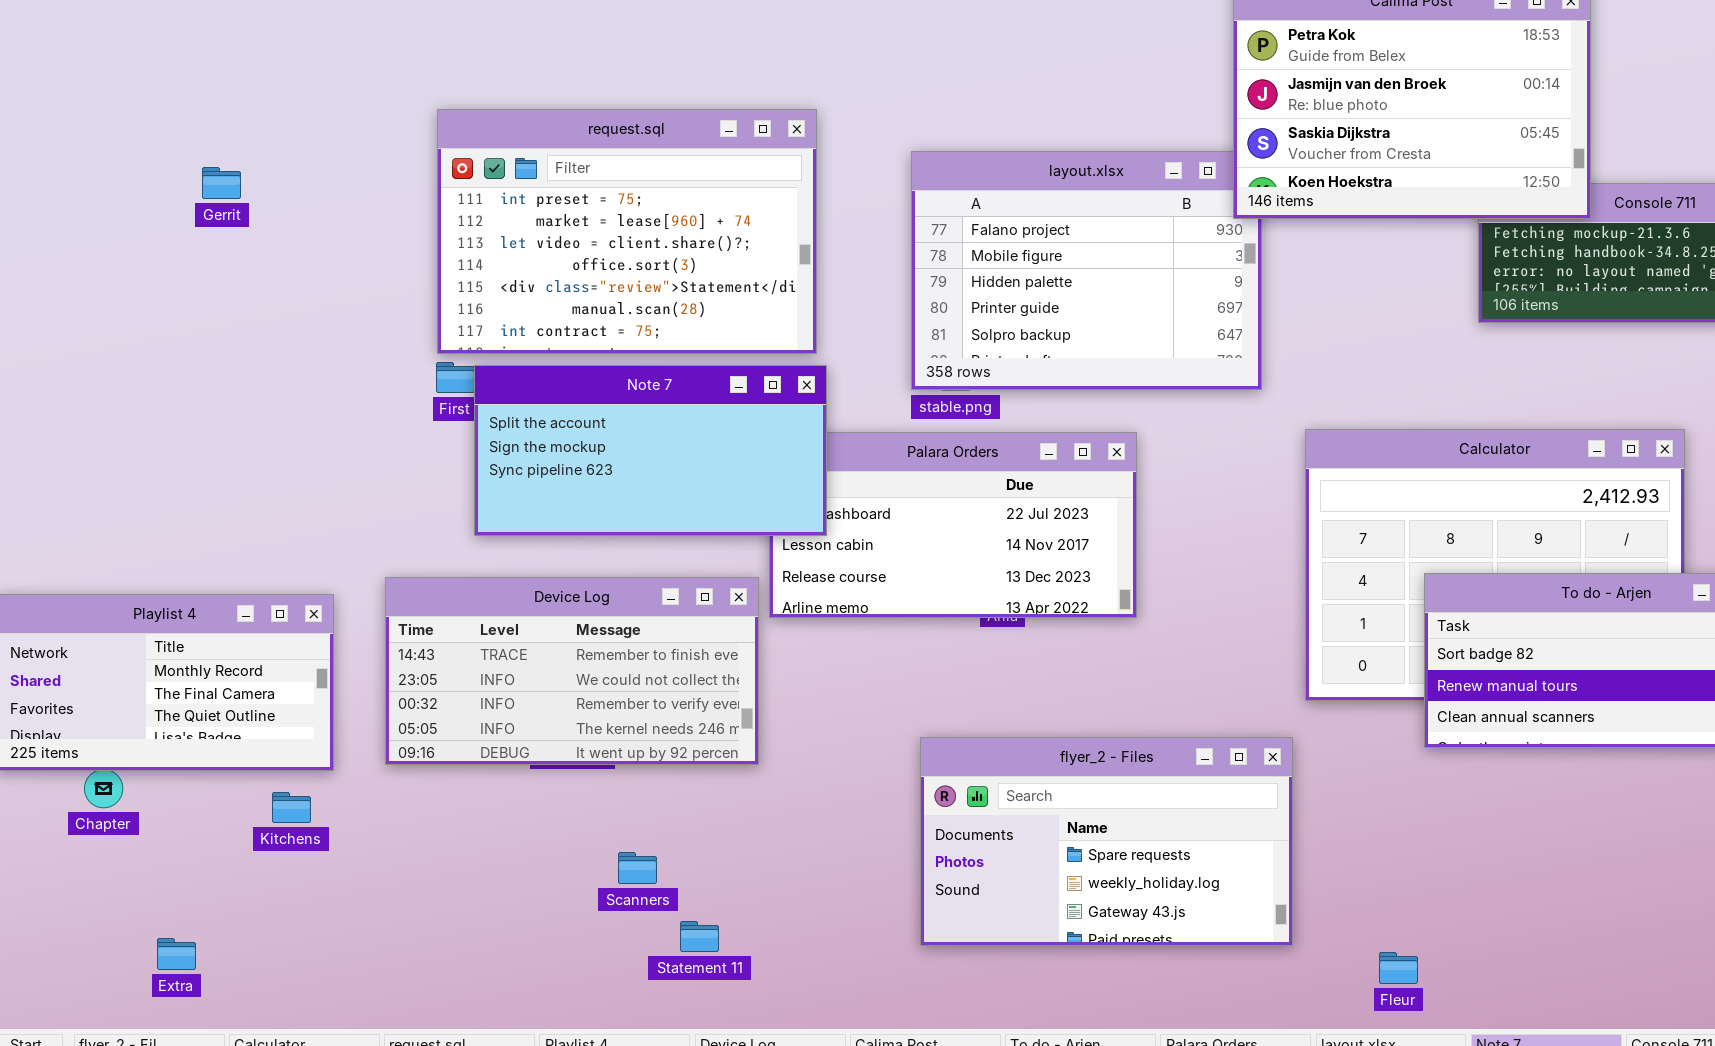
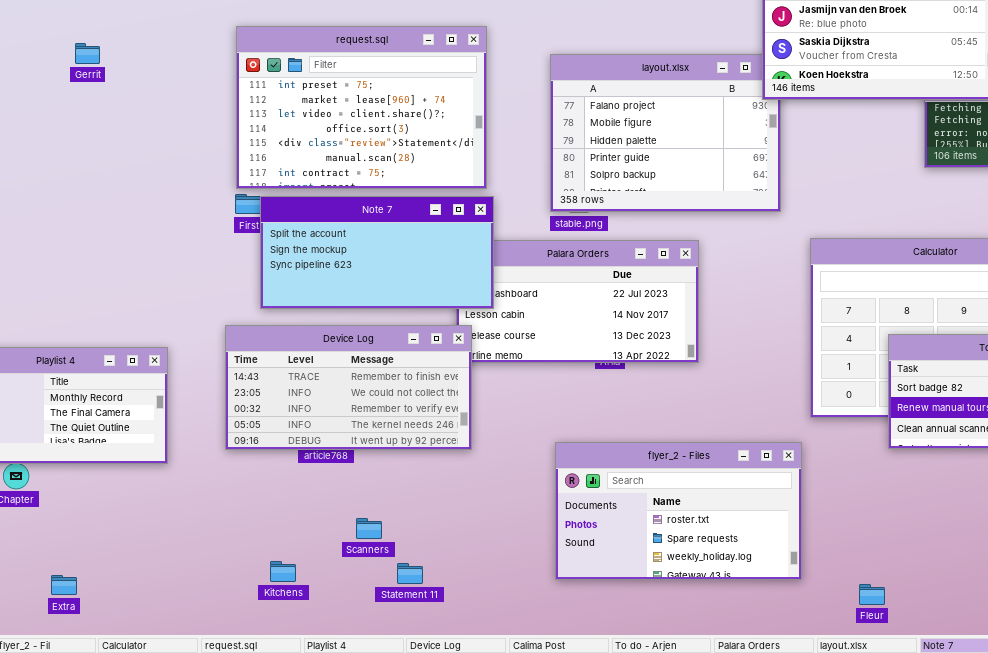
Gerrit: [202,167,241,199] -> [75,43,100,64], moved
Device Log: [385,577,759,765] -> [225,325,472,450], moved
flyer_2 - Files: [920,737,1293,946] -> [555,442,802,580], scrolled up 1 row
Kitchens: [272,792,311,823] -> [270,561,296,582], moved

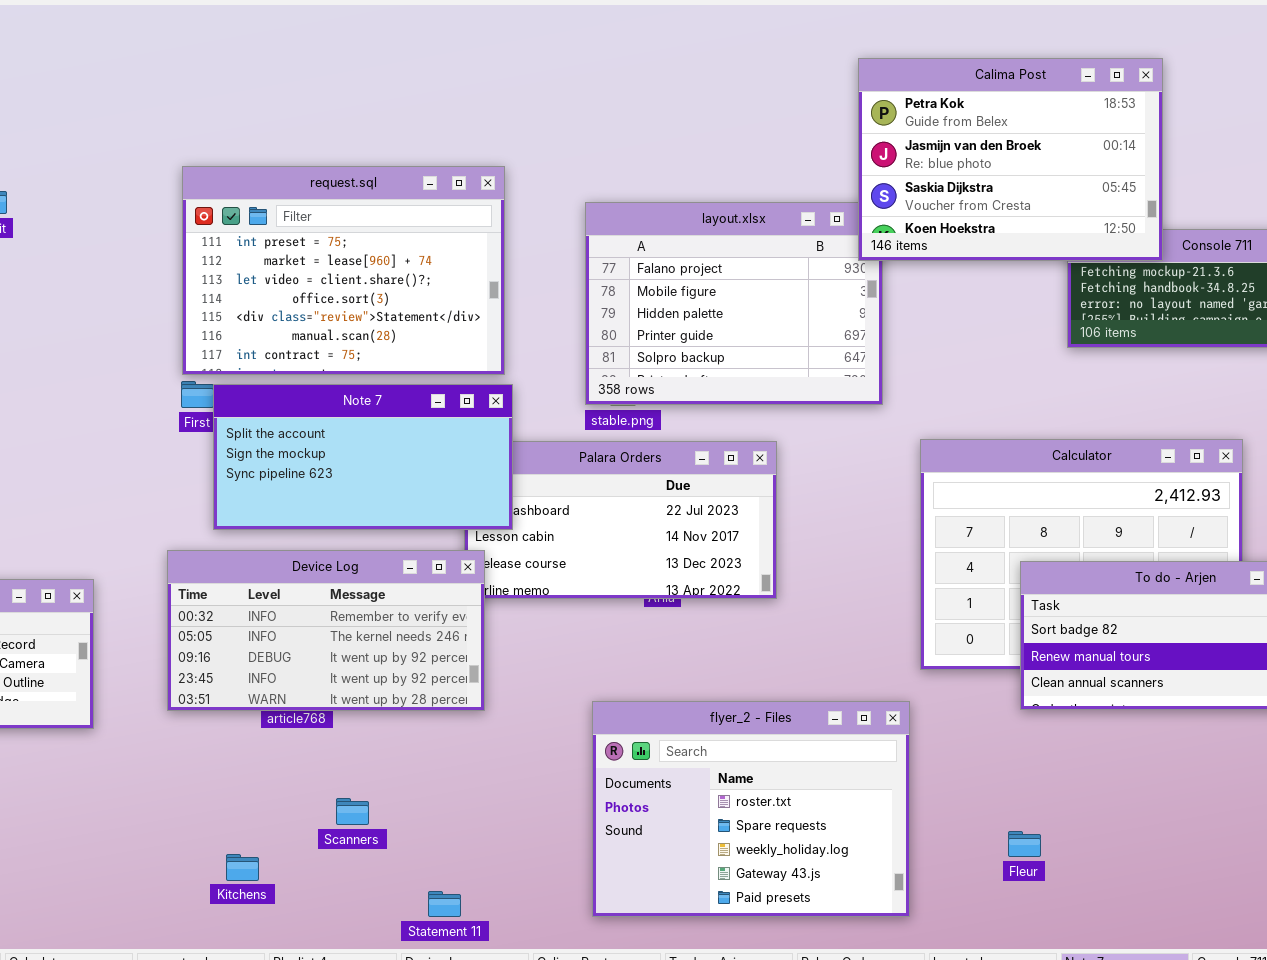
Device Log: [225,325,472,450] -> [167,550,485,711], scrolled down 2 rows
flyer_2 - Files: [555,442,802,580] -> [592,701,910,917], resized
Statement 11: [397,563,423,584] -> [428,891,461,917], moved
Fleur: [859,584,885,605] -> [1008,831,1041,857], moved

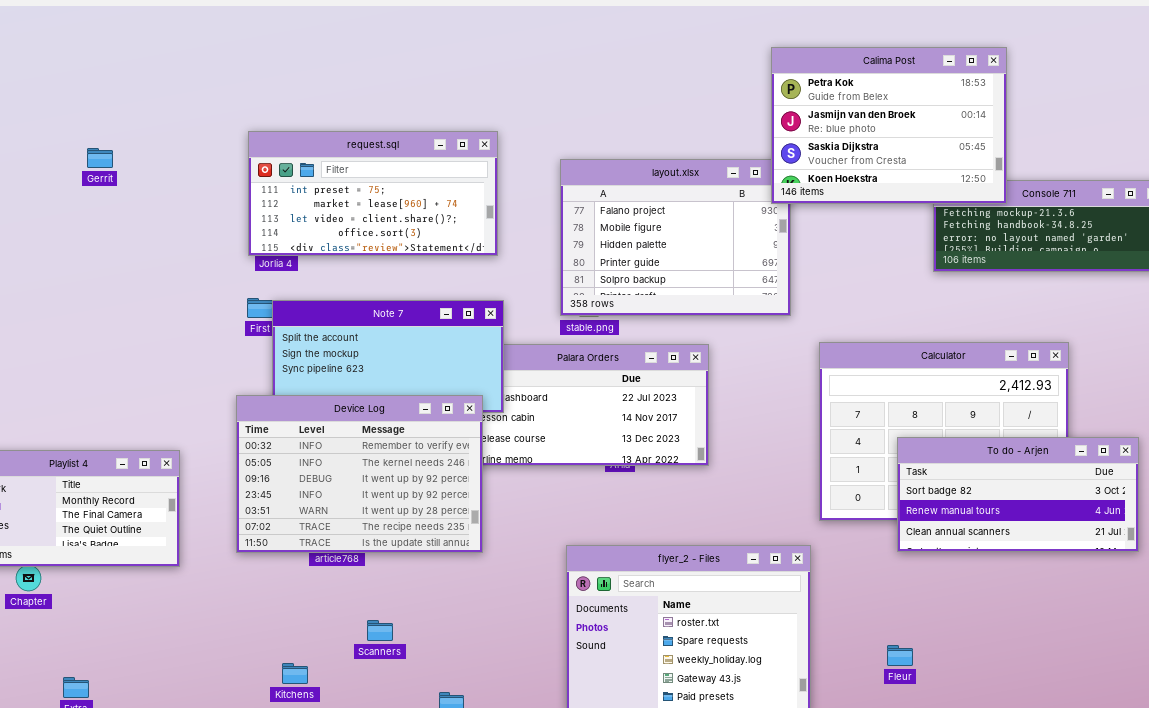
request.sql: [182,166,505,375] -> [248,131,498,256], resized
Device Log: [167,550,485,711] -> [236,395,483,553], resized

